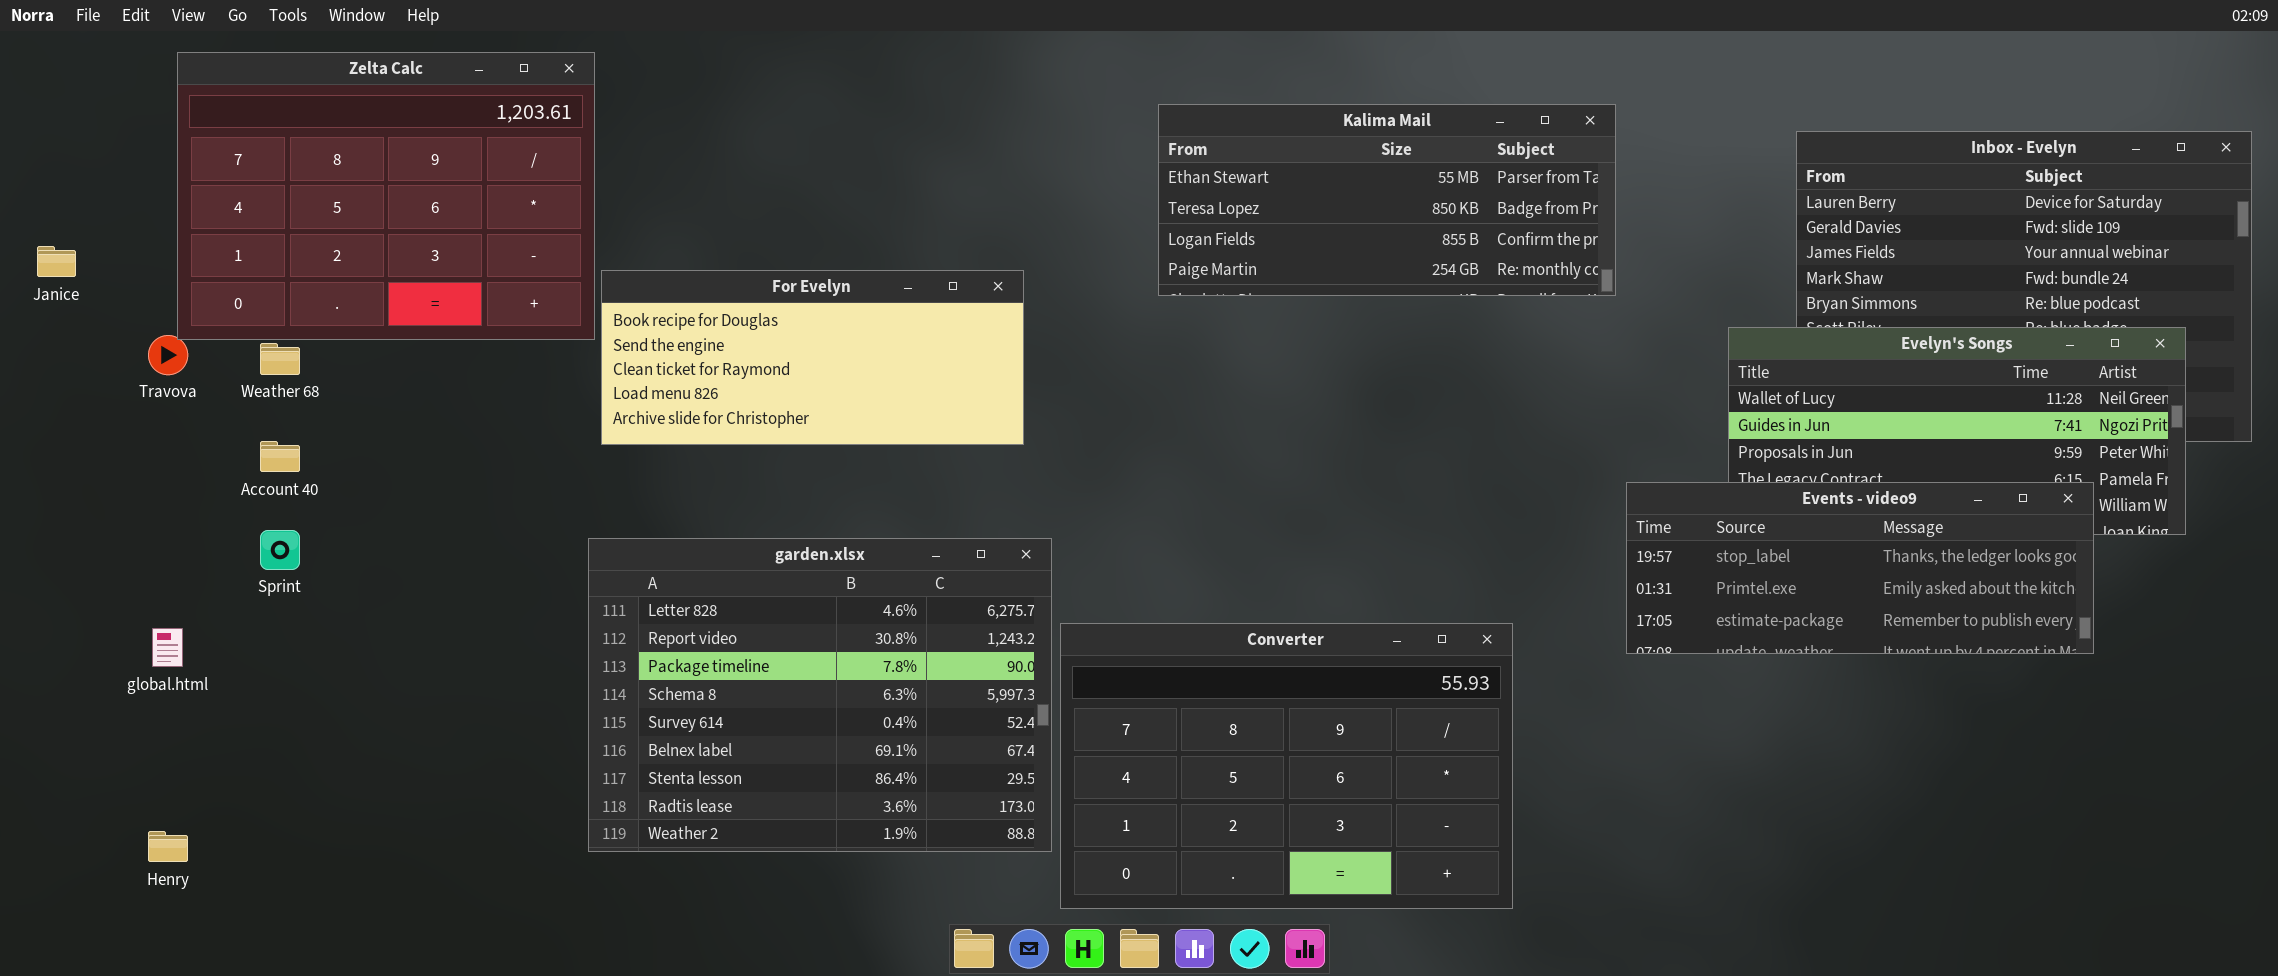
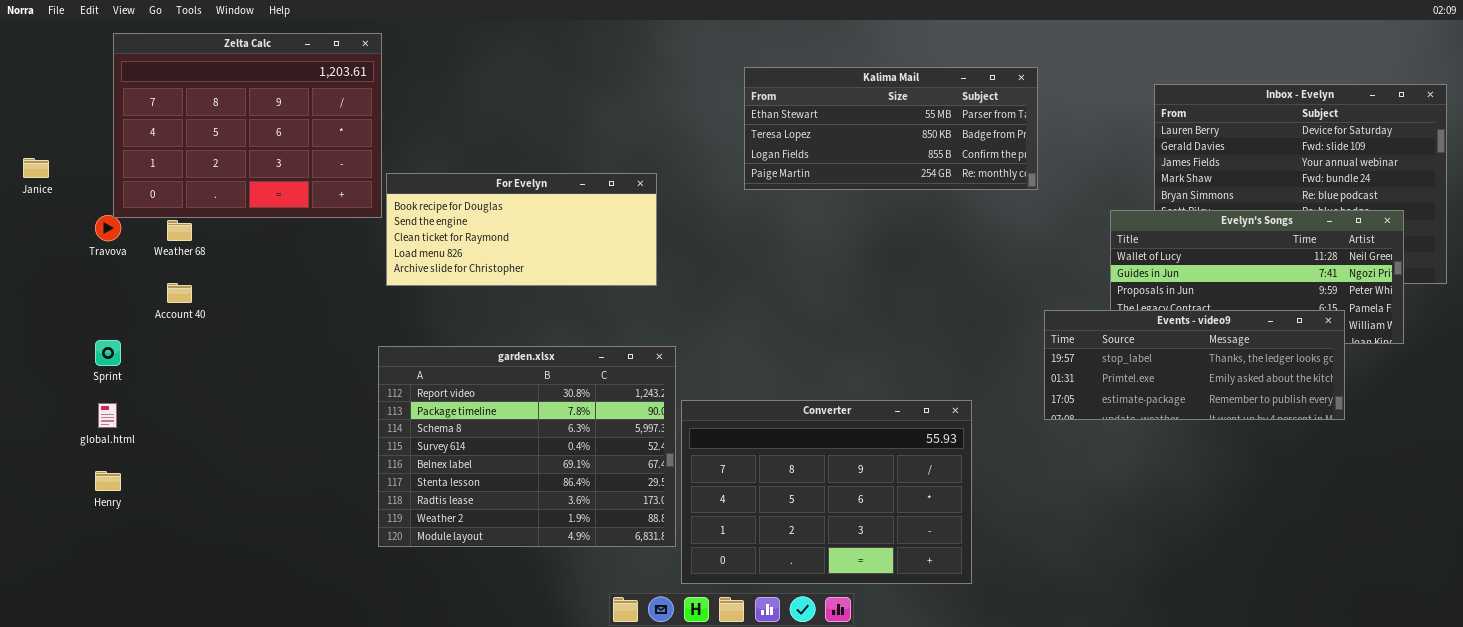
Sprint: [260,530,300,570] -> [95,340,121,366], moved
garden.xlsx: [588,538,1052,852] -> [378,346,676,547], scrolled down 1 row
Henry: [148,831,188,862] -> [95,471,121,491], moved

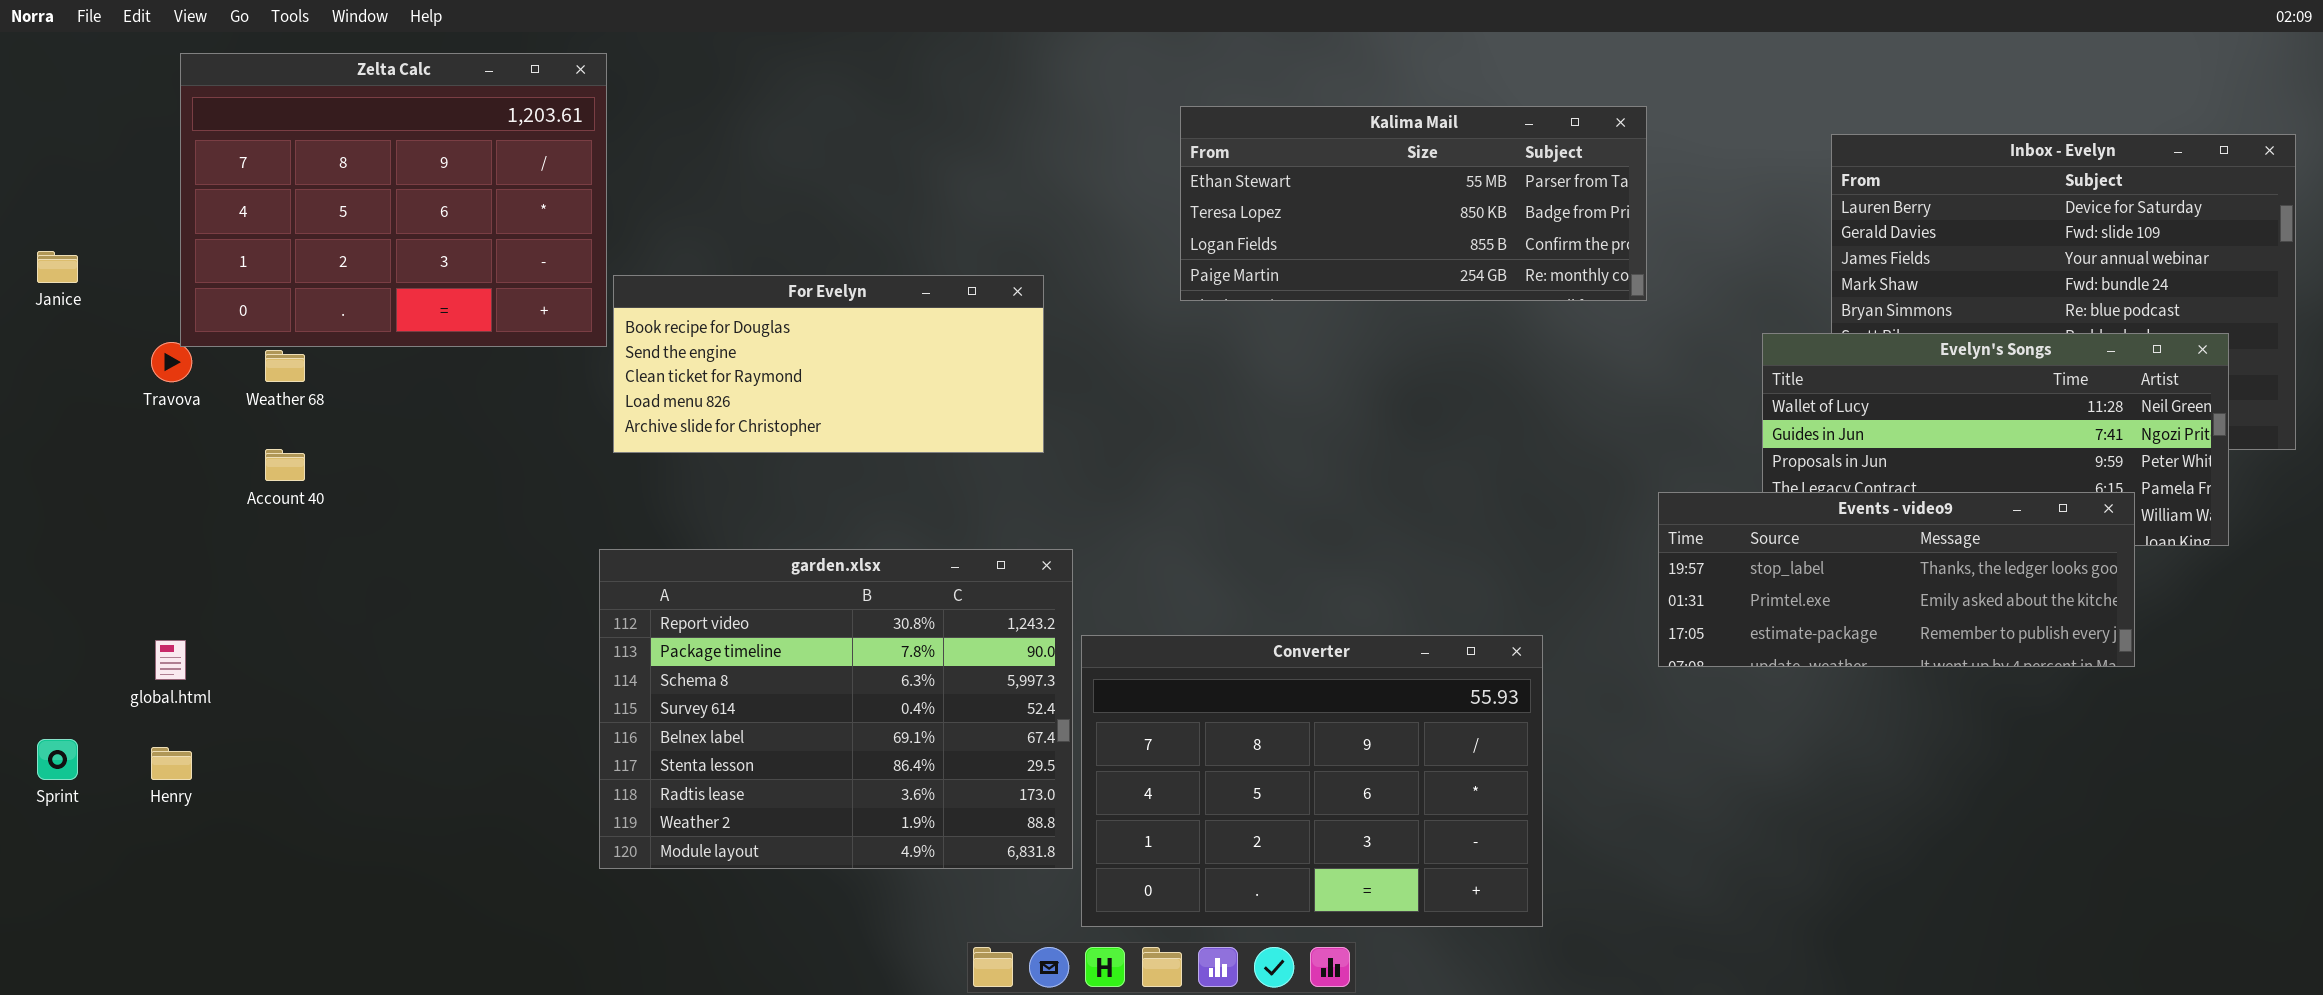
Sprint: [95,340,121,366] -> [37,739,78,780], moved

